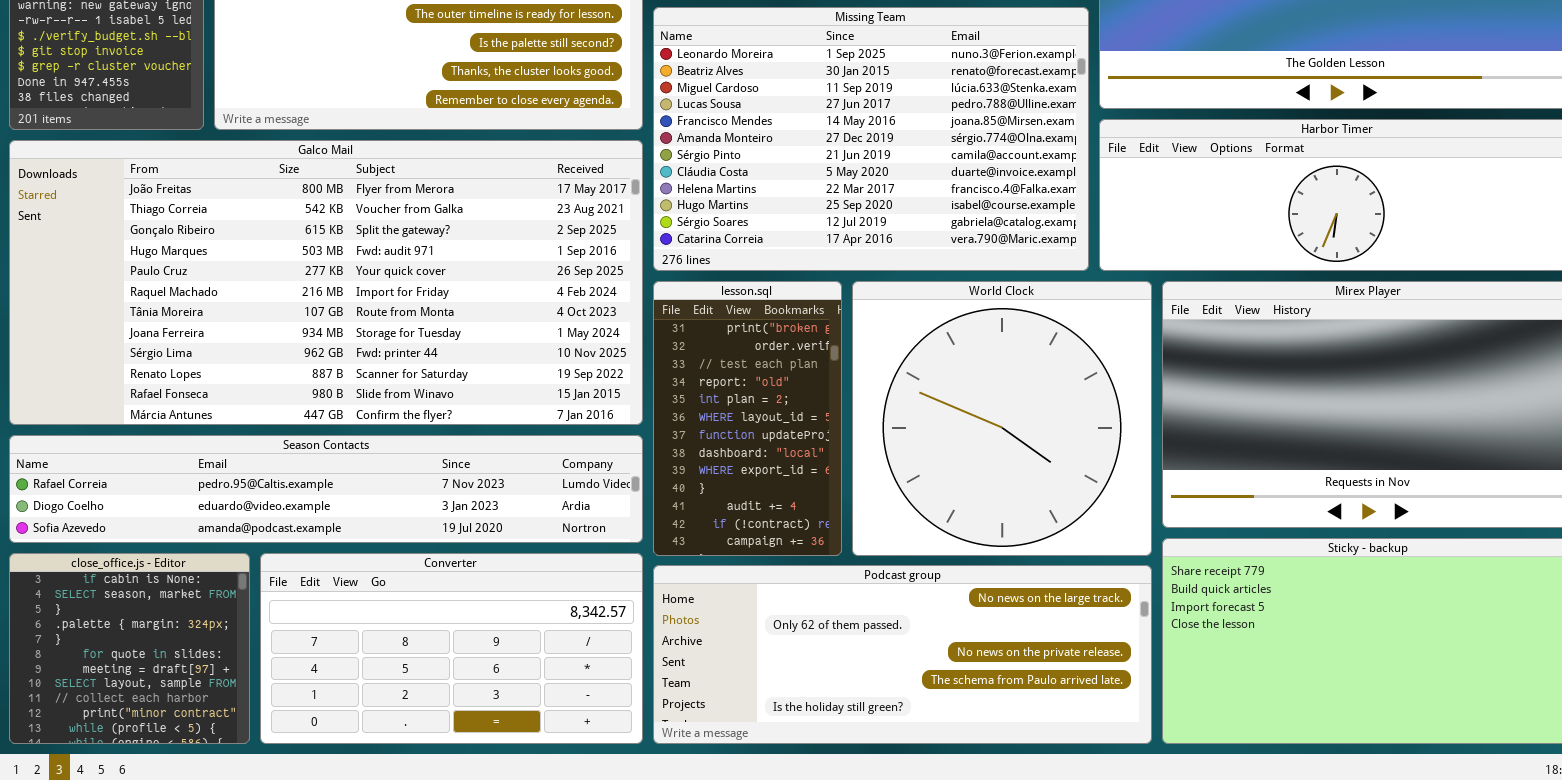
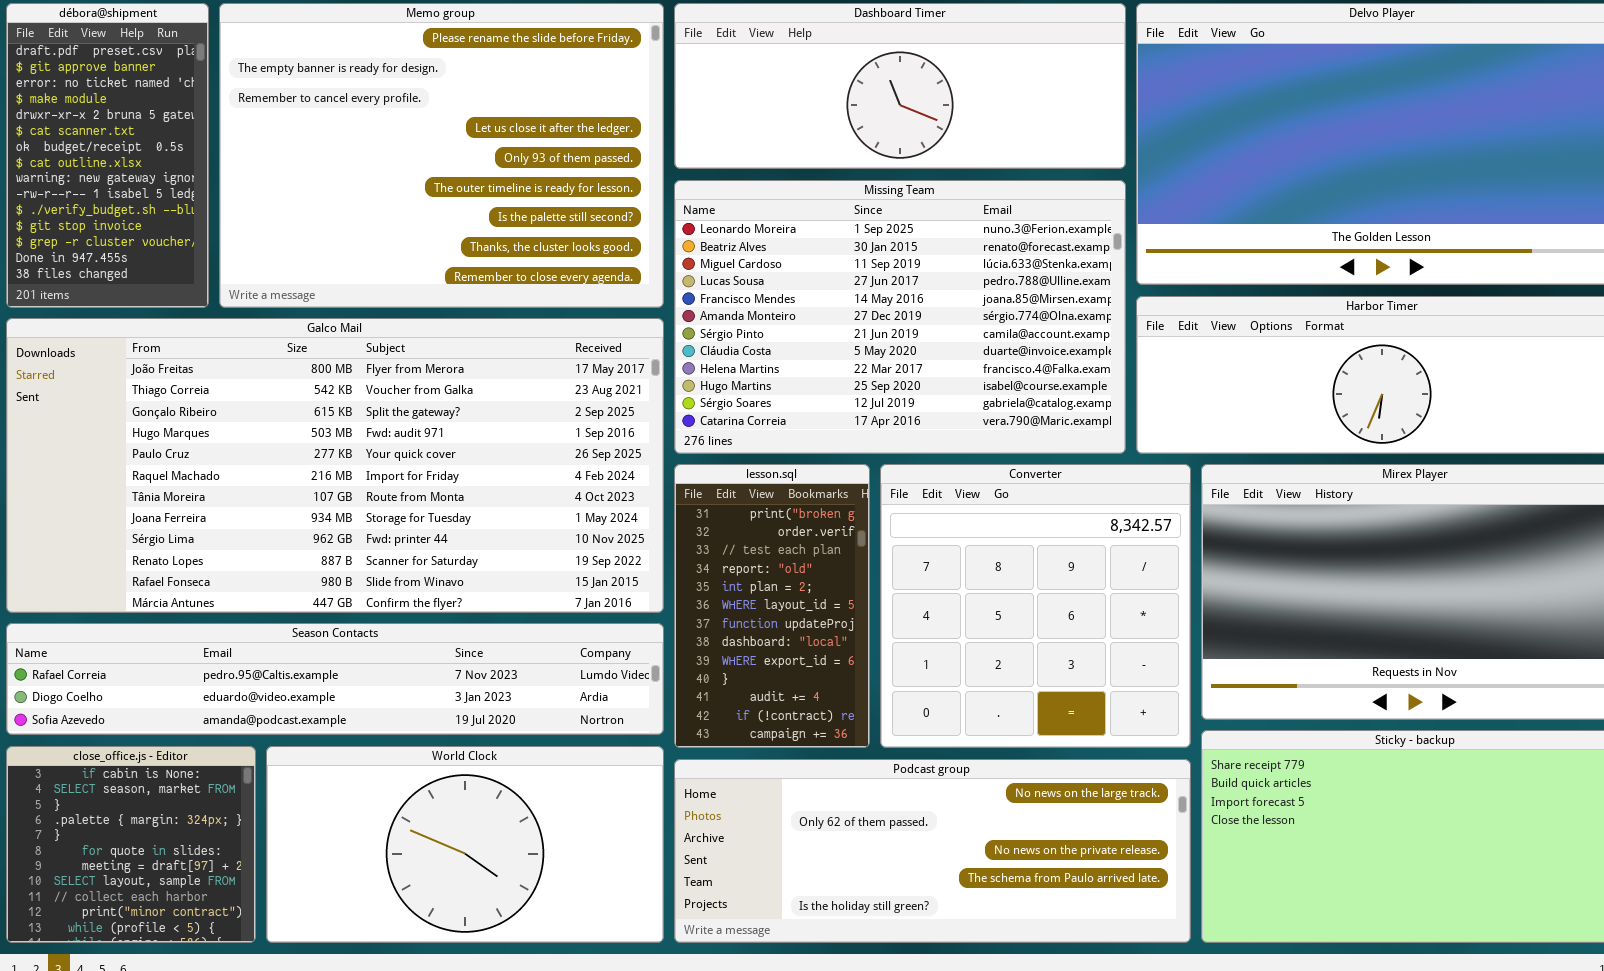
World Clock: [852,281,1152,556] -> [266,746,664,943], moved, resized
Converter: [260,553,643,744] -> [880,464,1191,748], moved, resized

